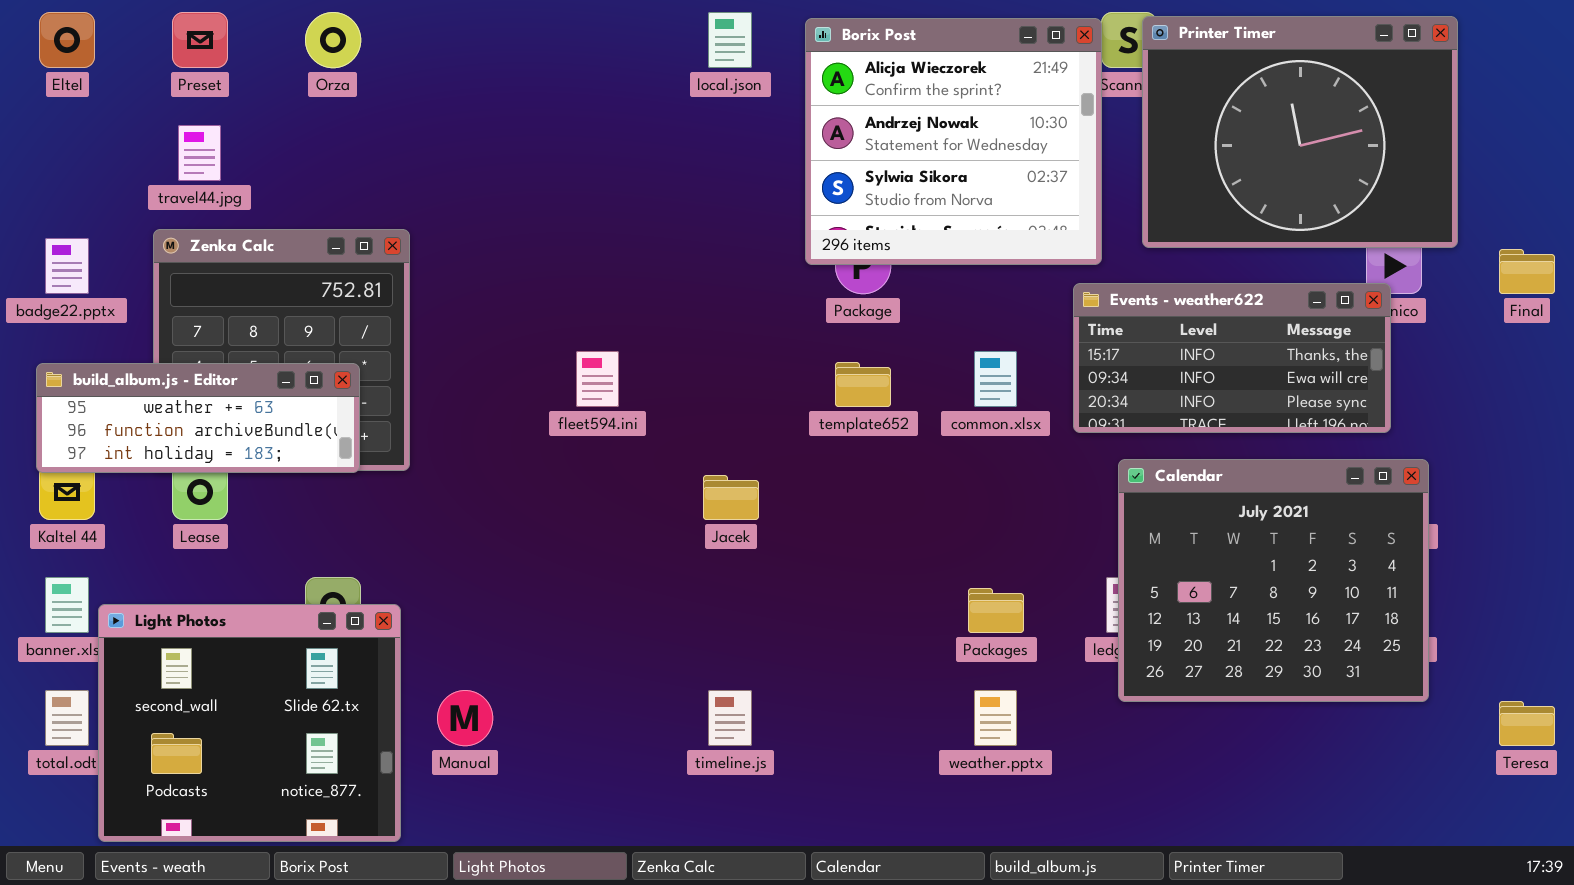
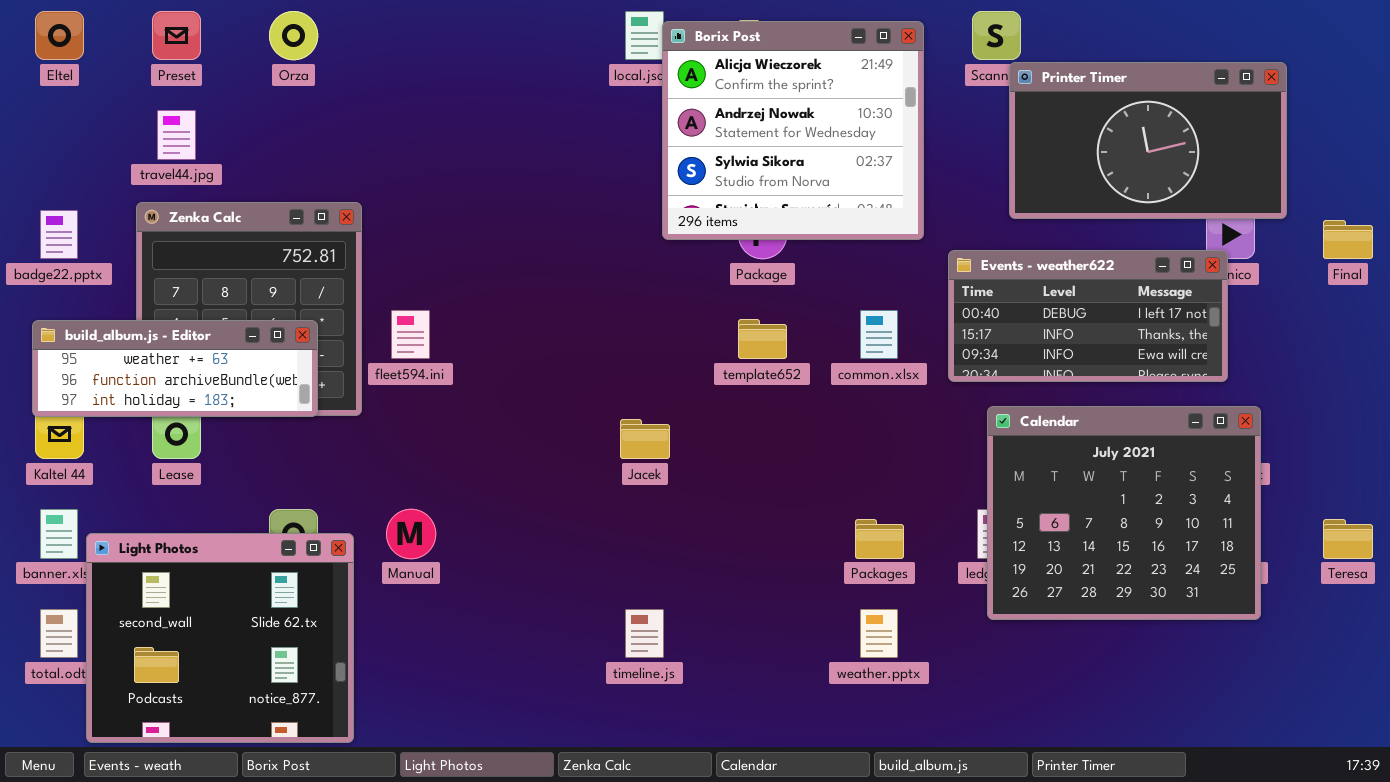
Printer Timer: [1142,16,1458,248] -> [1009,62,1287,219], resized
Borix Post: [805,18,1102,265] -> [662,21,924,240], moved
Events - weather622: [1073,283,1391,433] -> [948,250,1228,382], scrolled up 1 row
fleet594.ini: [576,351,619,407] -> [391,310,430,359], moved
Manual: [437,690,493,746] -> [386,509,436,559], moved
Teresa: [1499,701,1555,746] -> [1323,519,1373,559], moved

